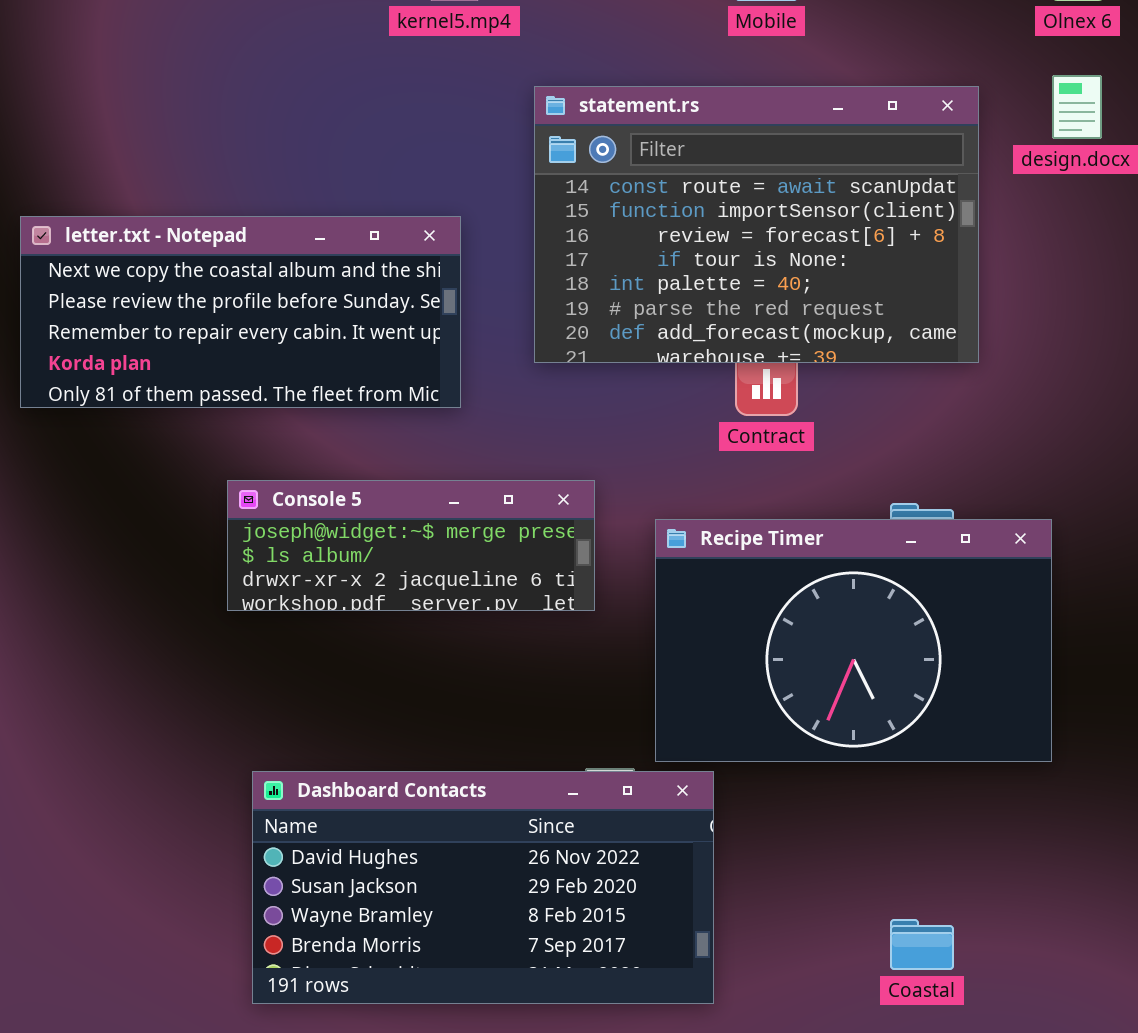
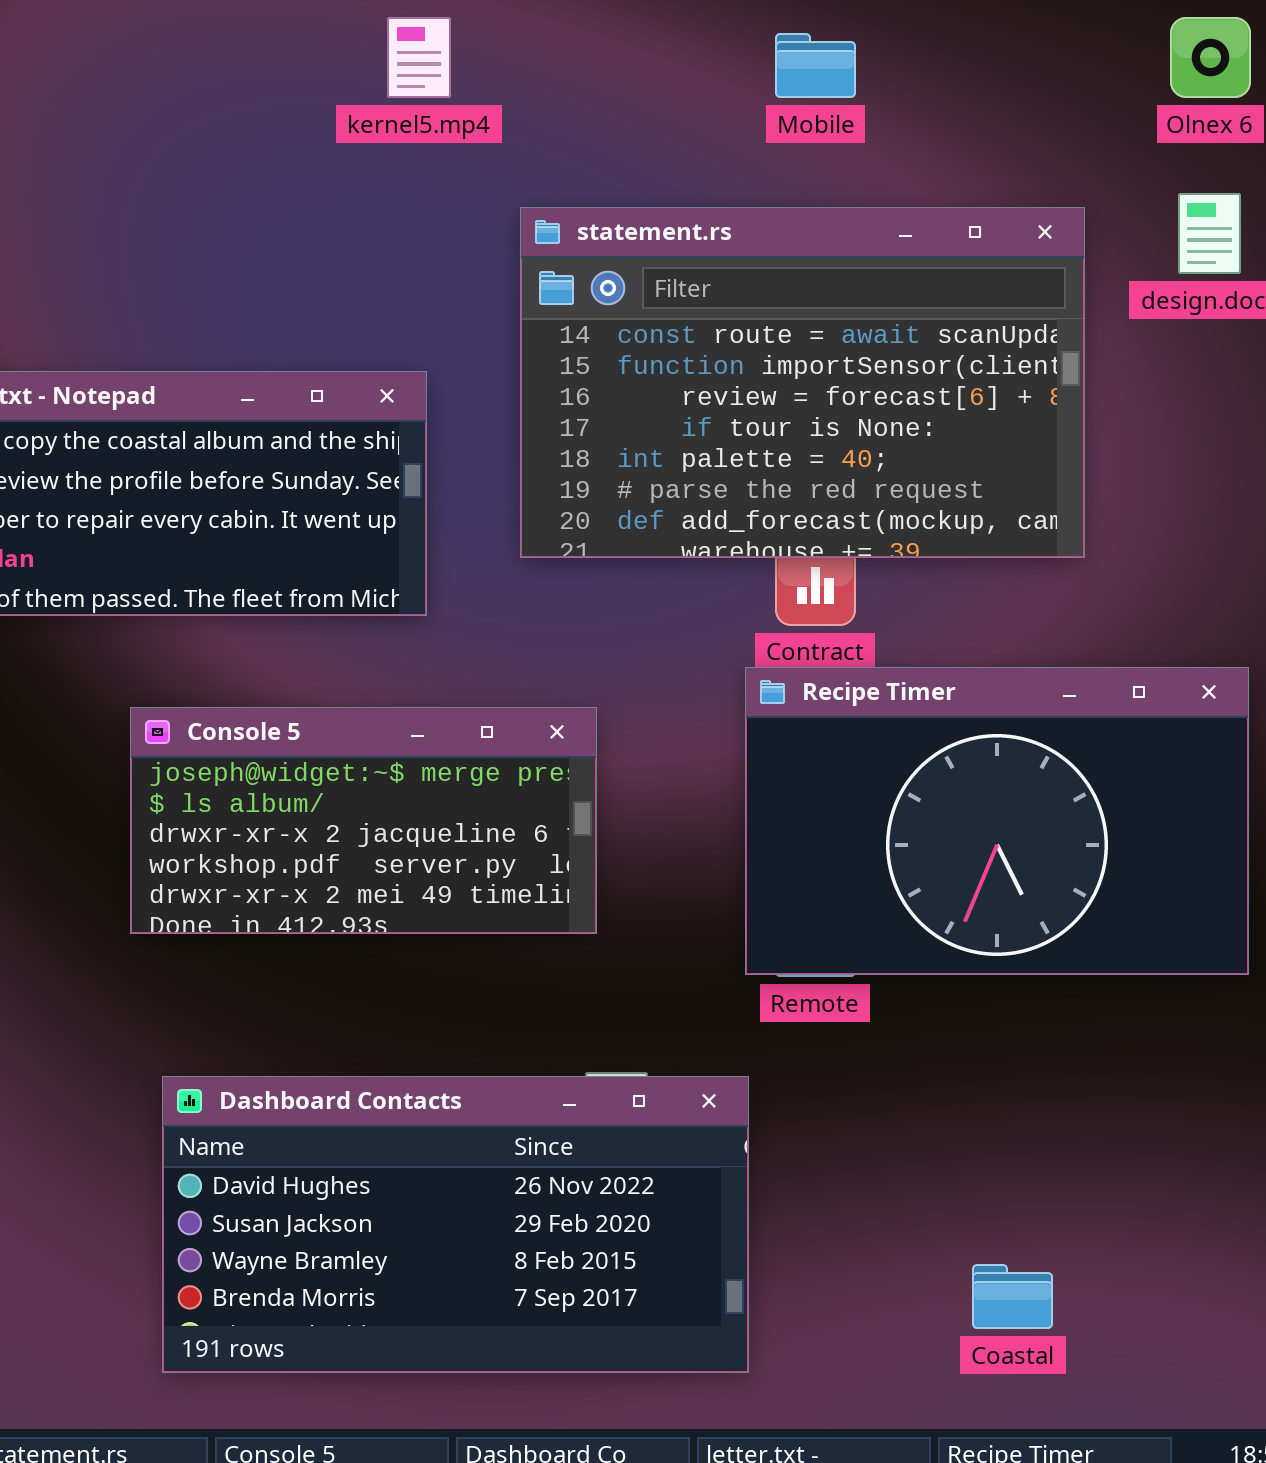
Console 5: [227,480,595,611] -> [130,707,597,934], resized
Recipe Timer: [655,519,1052,762] -> [745,667,1249,975], moved

